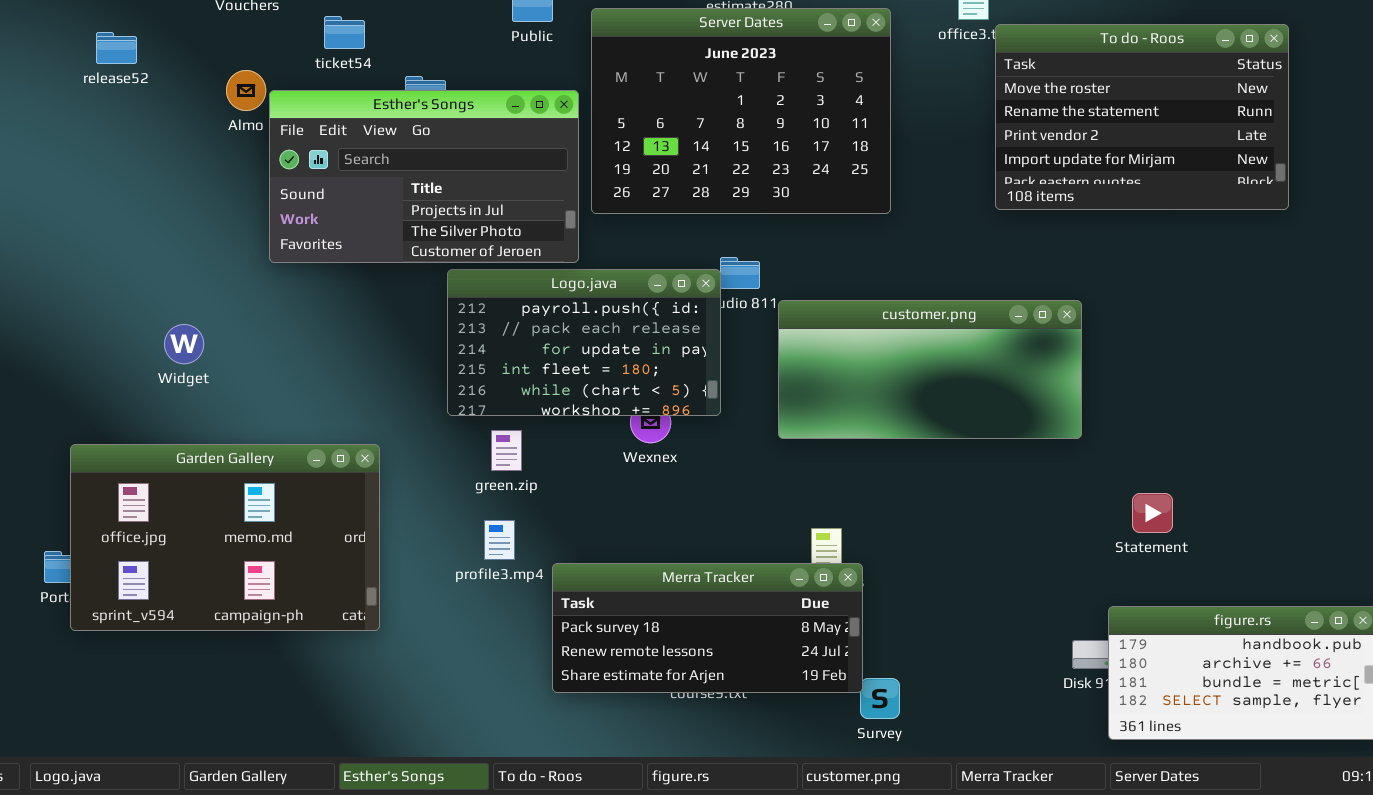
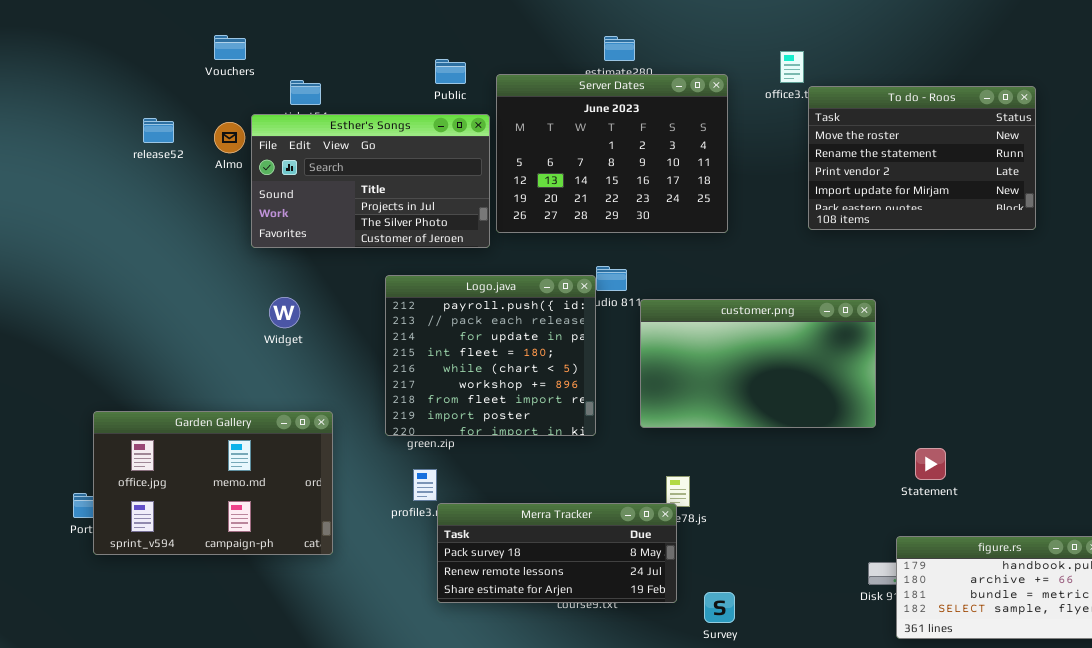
release52: [96,32,137,64] -> [143,118,174,143], moved
Esther's Songs: [269,90,579,263] -> [251,114,490,248], moved
Logo.java: [447,269,721,416] -> [385,275,596,436], resized
customer.png: [778,300,1082,439] -> [640,299,876,428], resized
Widget: [164,324,204,364] -> [269,297,300,328], moved
Merra Tracker: [552,563,863,693] -> [437,503,677,603], moved

